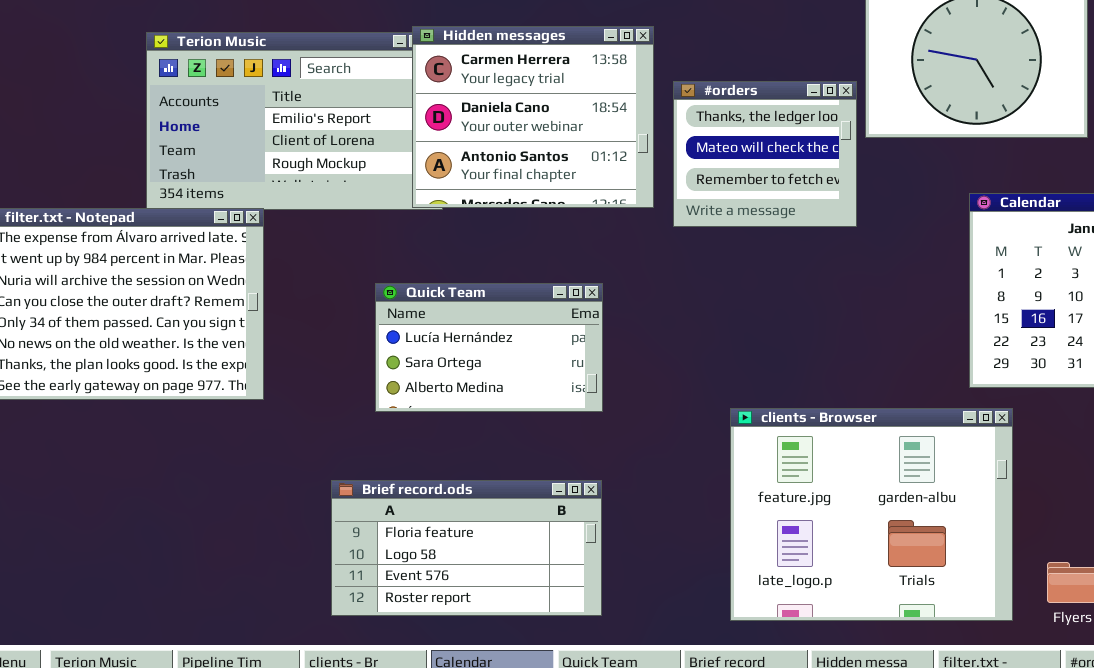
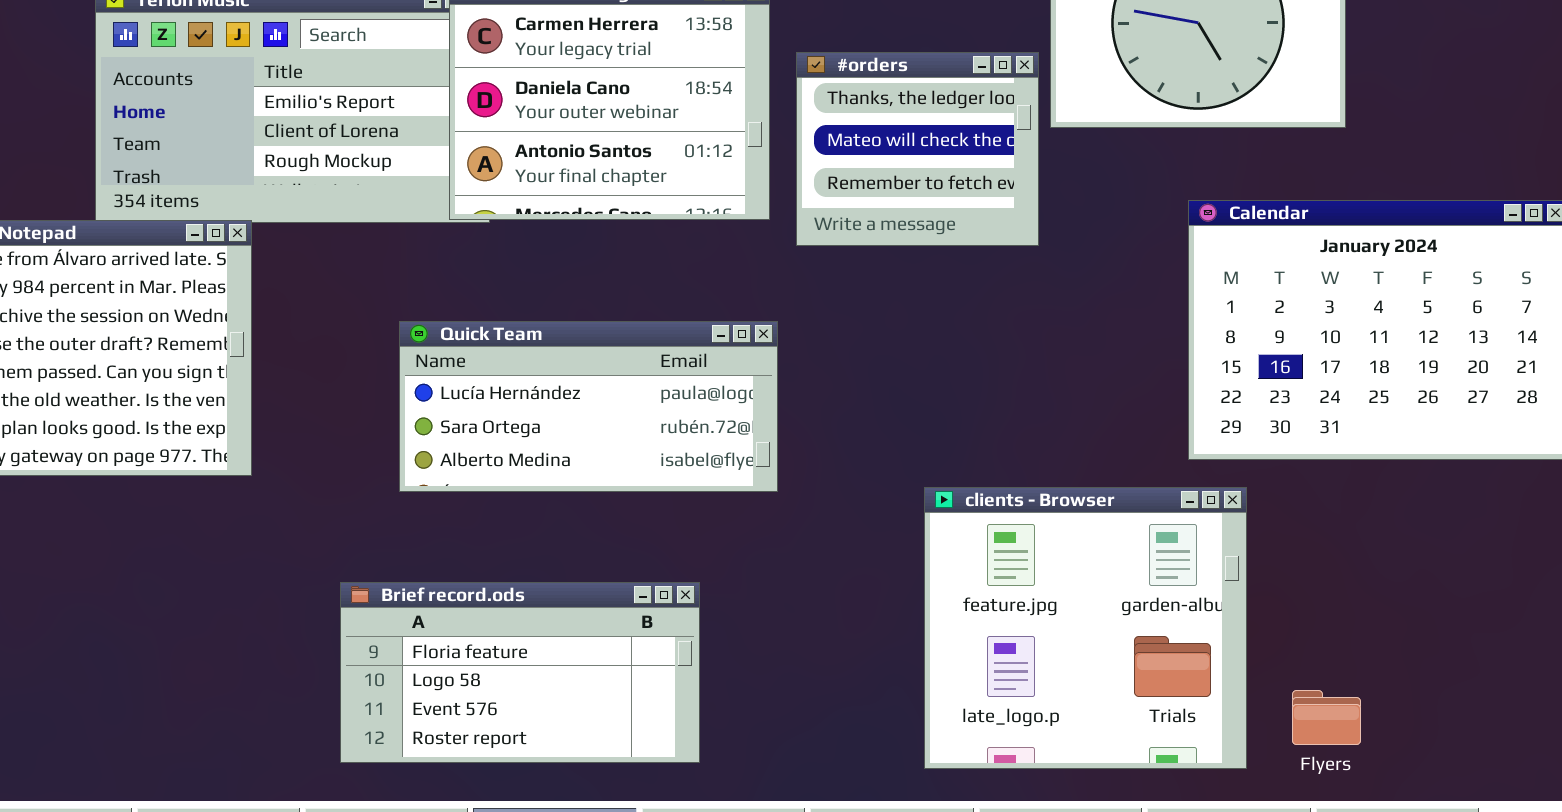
Quick Team: [375,283,603,412] -> [399,321,778,492], resized
clients - Browser: [730,408,1013,621] -> [924,487,1247,769], resized

